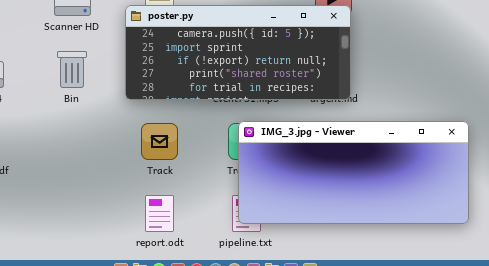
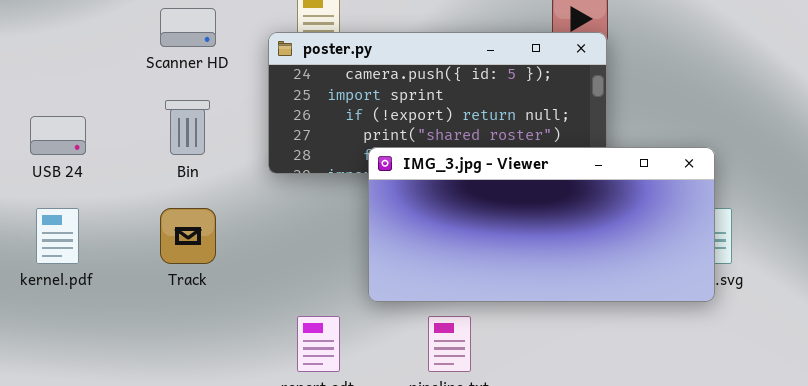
IMG_3.jpg - Viewer: [238,121,469,224] -> [368,147,715,302], moved
Track: [141,123,178,160] -> [160,208,216,264], moved

